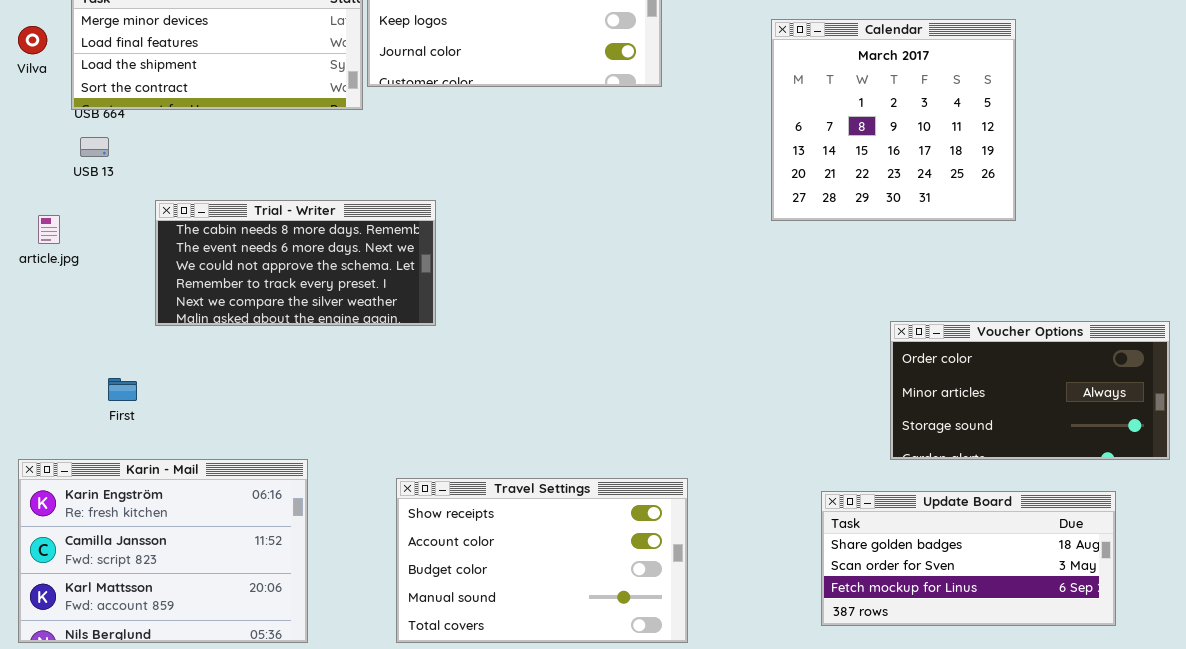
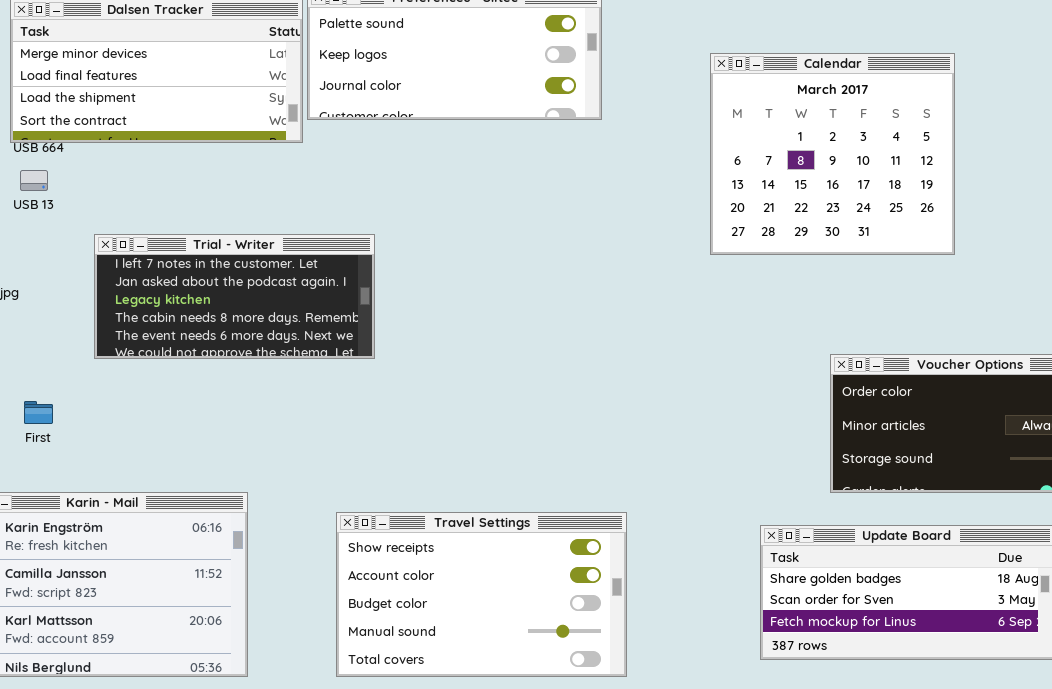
Trial - Writer: [155,200,436,326] -> [94,234,375,359], scrolled up 3 rows
First: [108,378,137,401] -> [24,401,53,424], moved

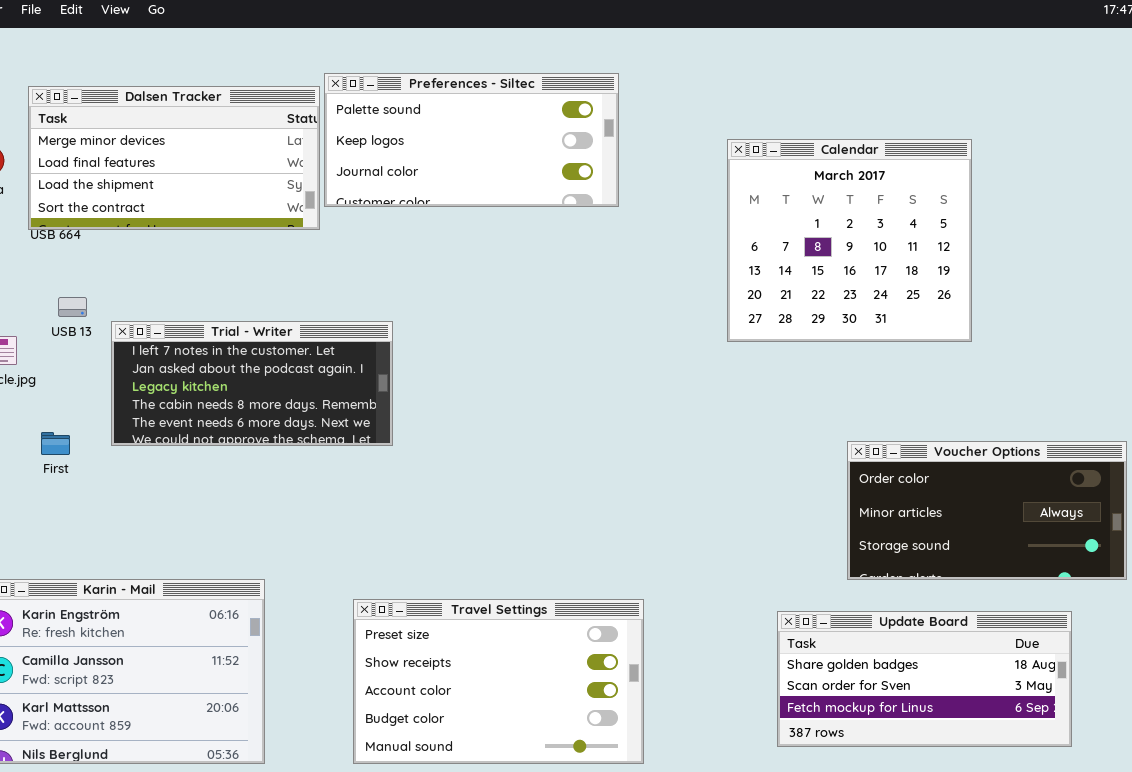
USB 13: [20,170,48,191] -> [58,297,87,317], moved
First: [24,401,53,424] -> [41,432,70,455], moved
Travel Settings: [336,512,627,677] -> [353,599,644,764], scrolled up 1 row

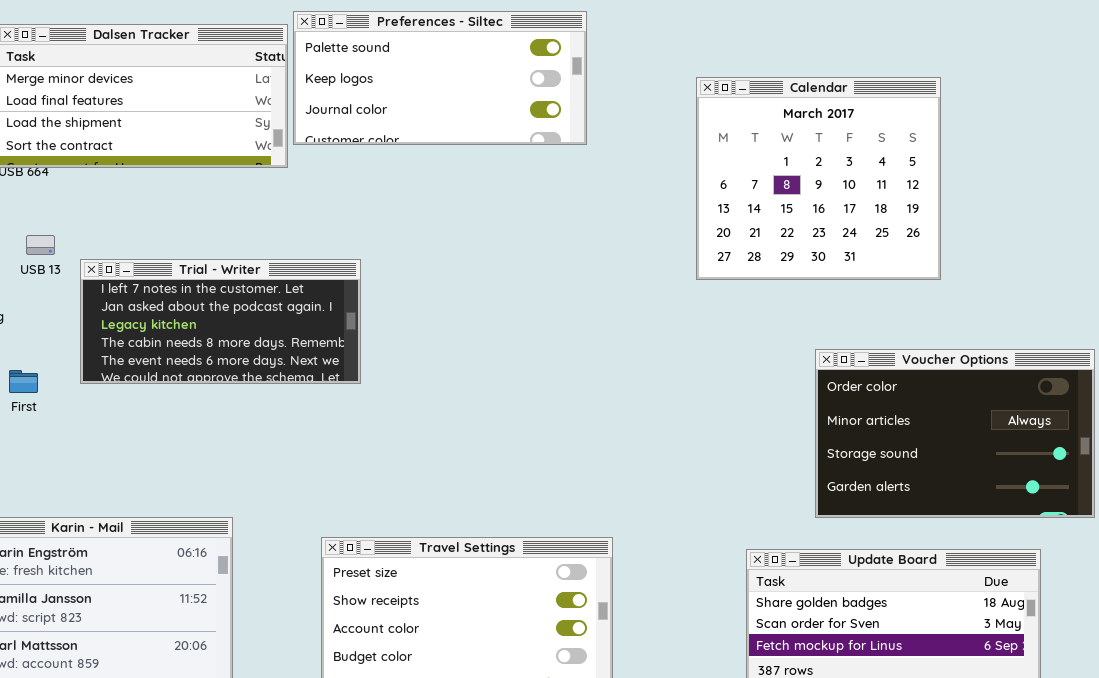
Voucher Options: [847,441,1127,580] -> [815,349,1095,518], resized

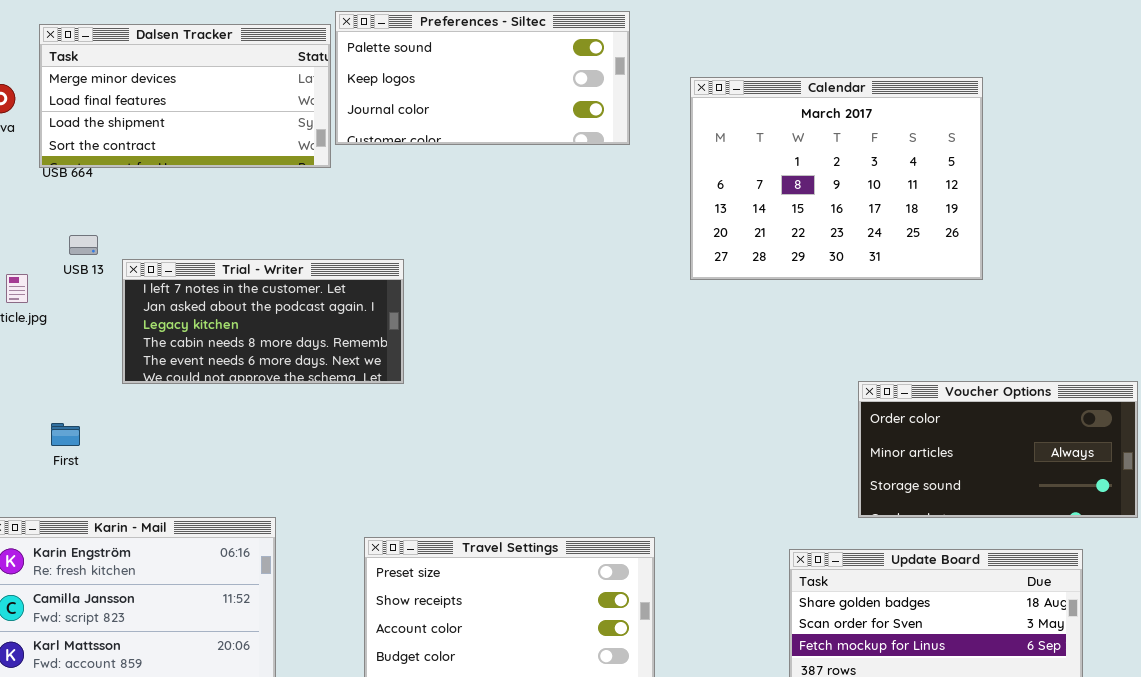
Calendar: [696,77,941,280] -> [690,77,983,280], resized
Voucher Options: [815,349,1095,518] -> [858,381,1138,518], resized
First: [9,370,38,393] -> [51,423,80,446], moved

